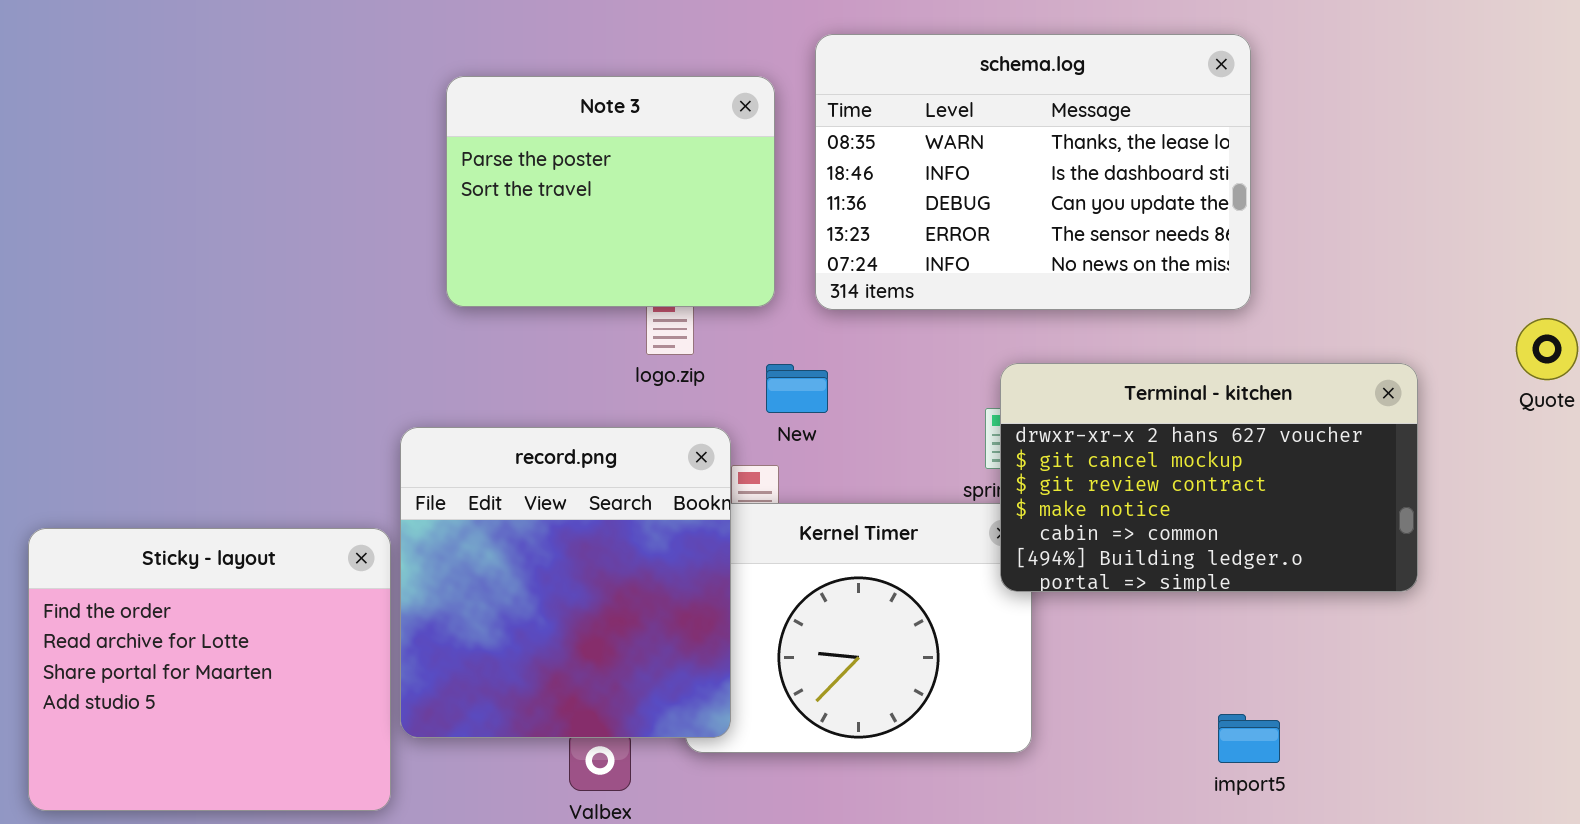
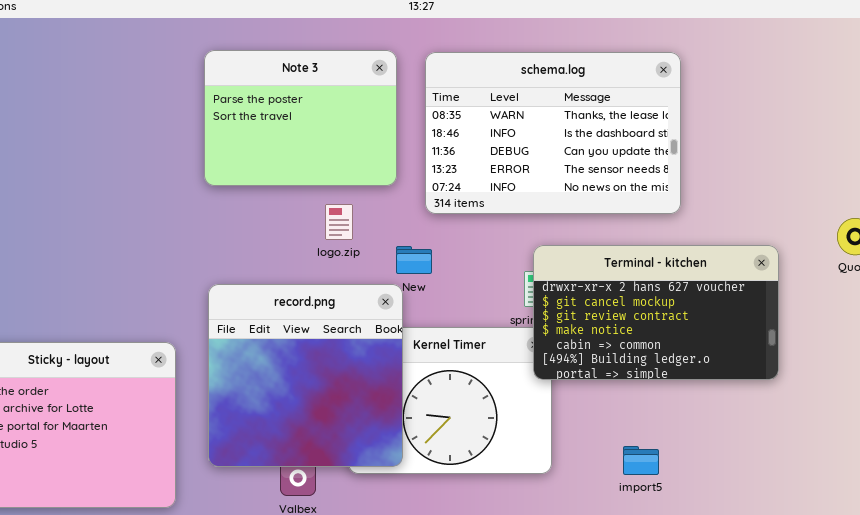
Note 3: [446,76,775,307] -> [204,50,397,186], moved
record.png: [400,427,731,738] -> [208,284,403,467], moved
import5: [1218,714,1280,763] -> [623,446,659,475], moved

